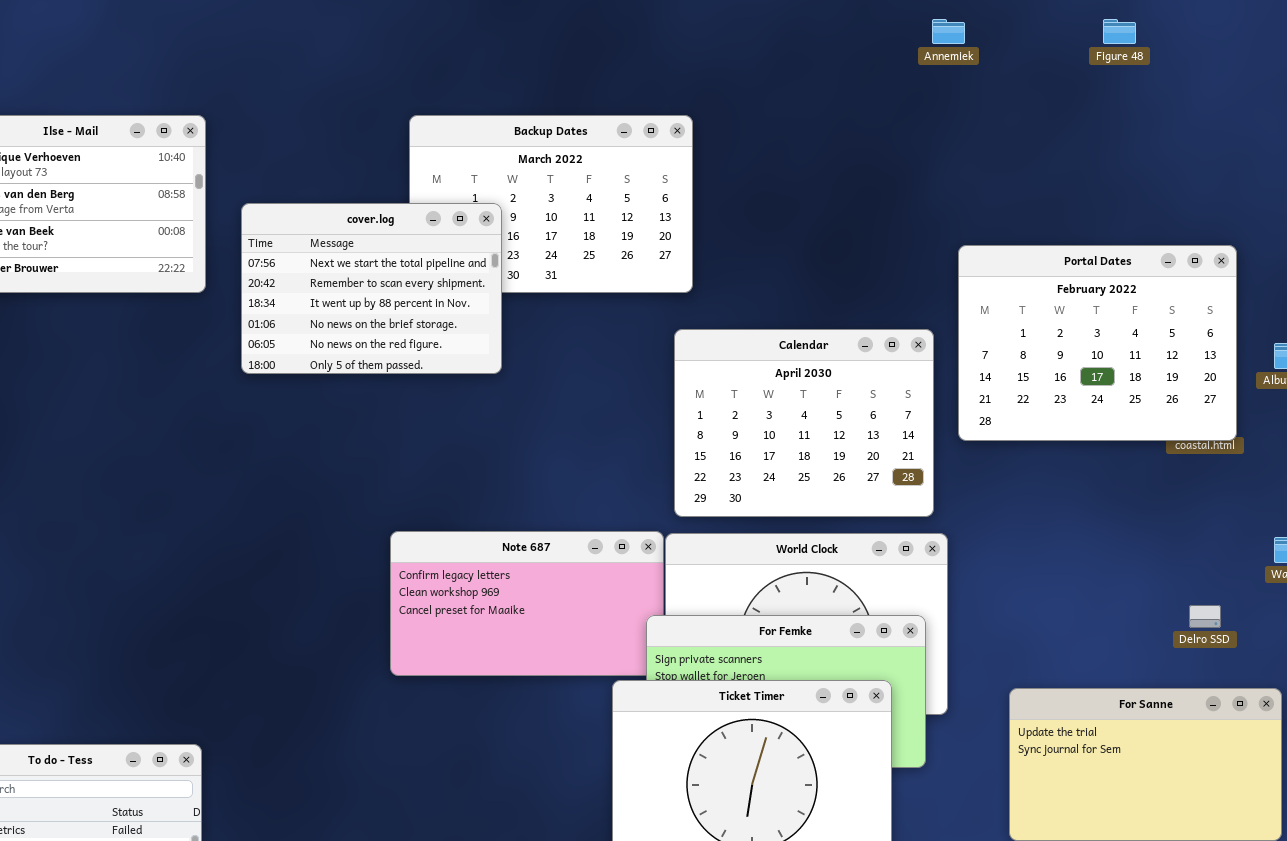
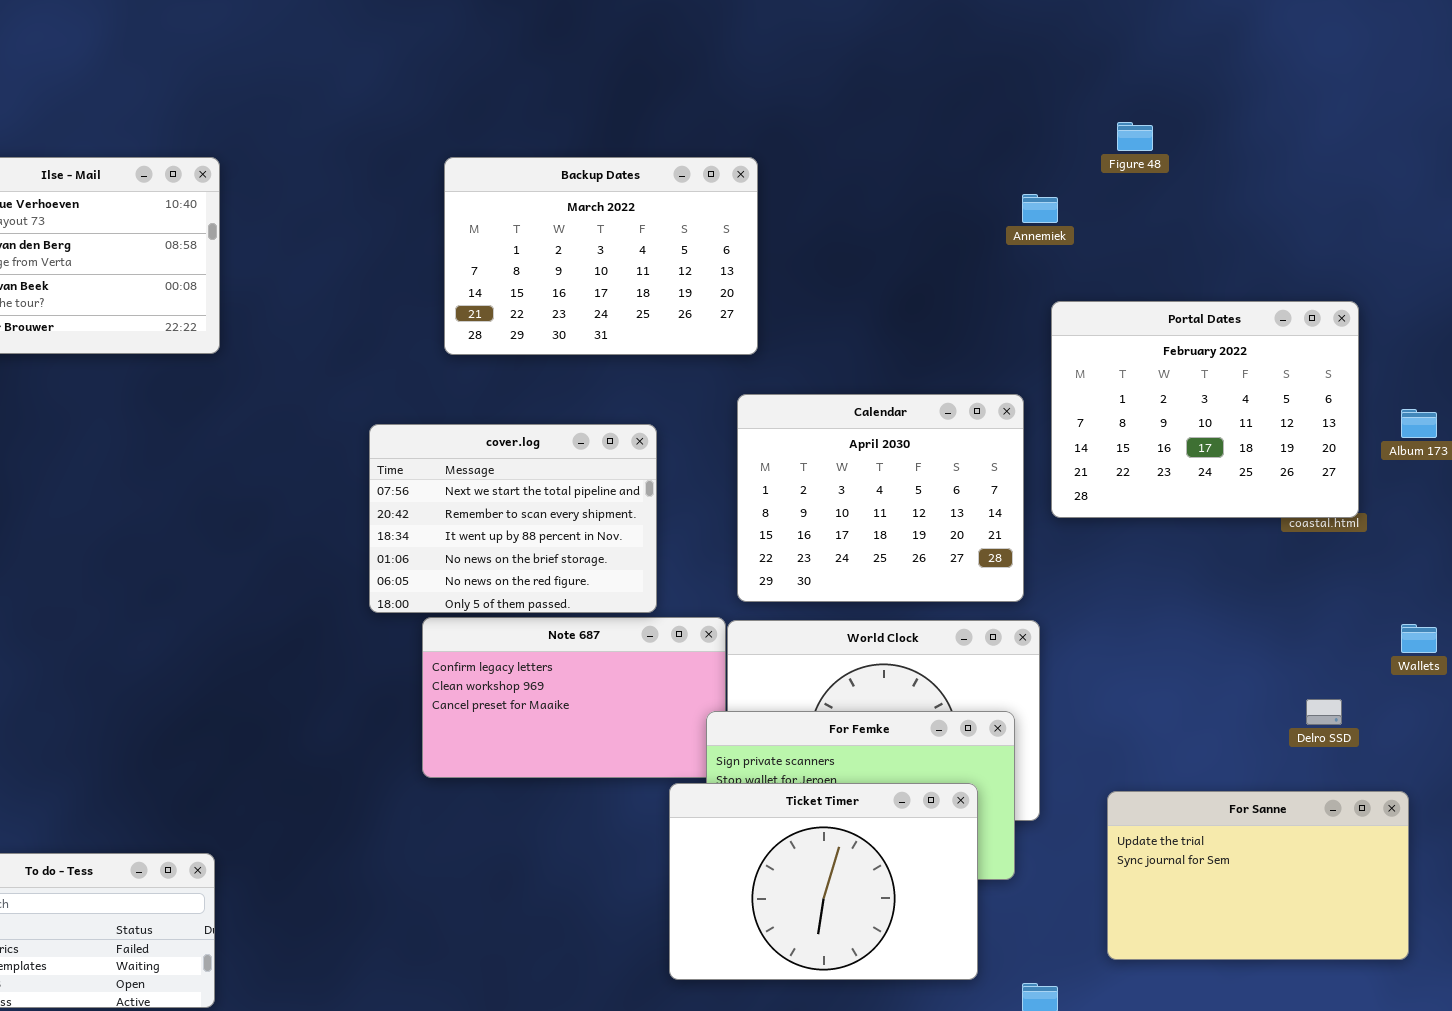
Annemiek: [932,19,965,44] -> [1022,194,1058,223], moved
Figure 48: [1103,19,1136,44] -> [1117,122,1153,151], moved
cover.log: [241,203,502,374] -> [369,424,657,613], moved

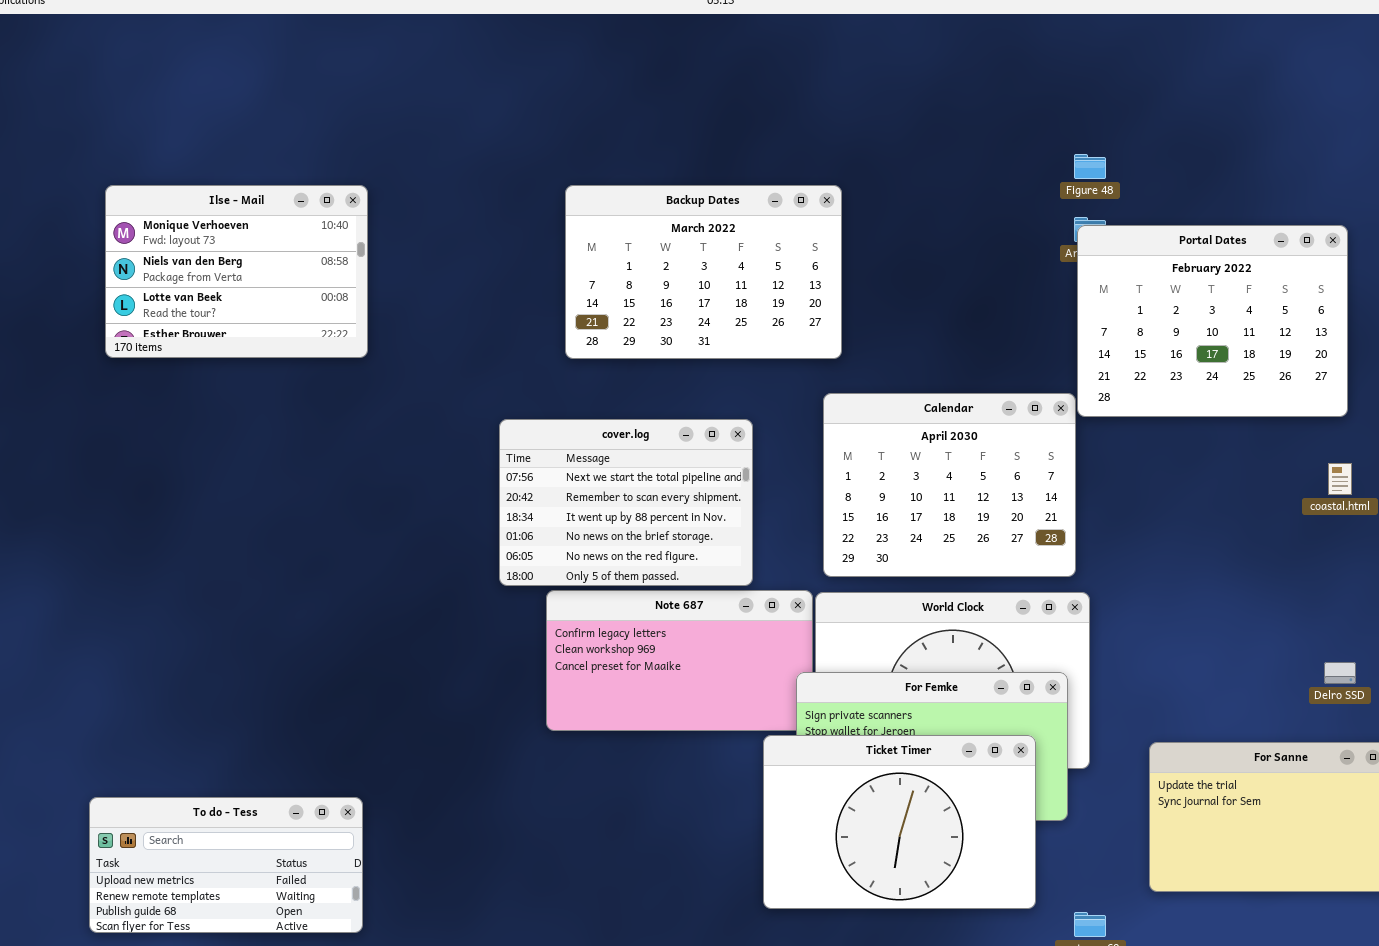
Figure 48: [1117,122,1153,151] -> [1074,154,1106,179], moved
Portal Dates: [1051,301,1359,518] -> [1077,225,1348,417], moved

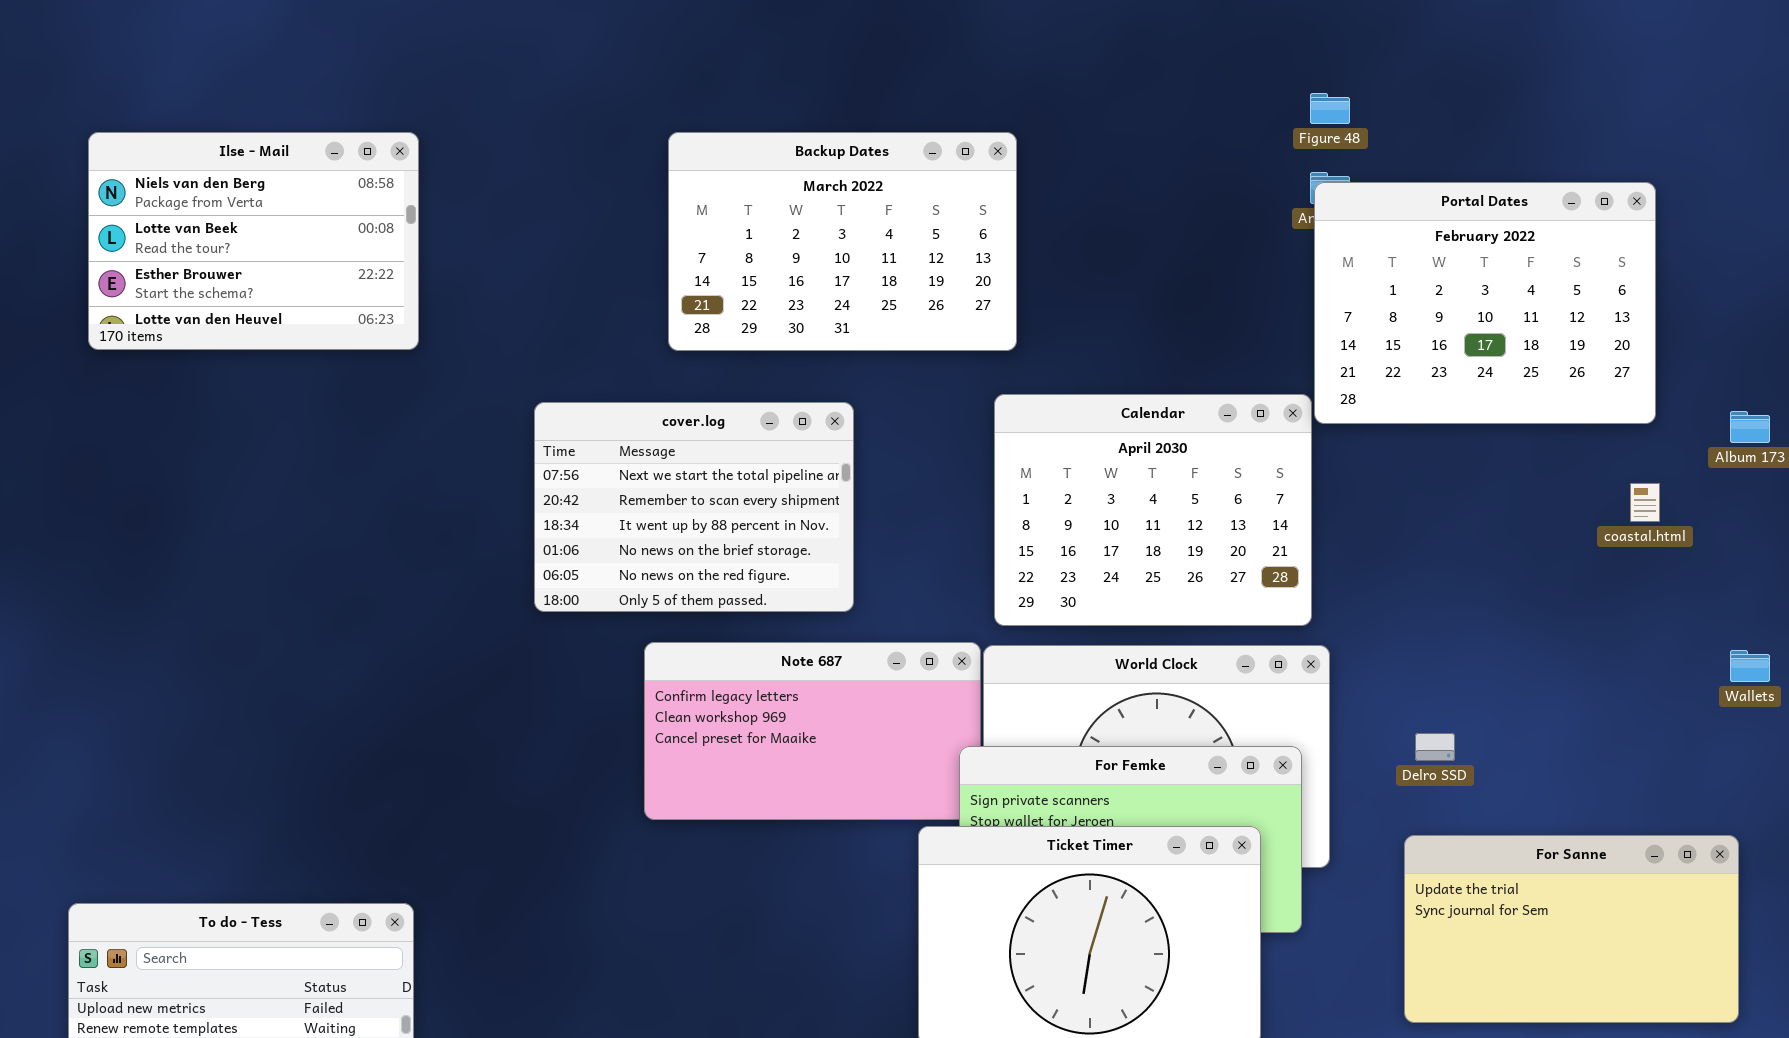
Ilse - Mail: [105,185,368,358] -> [88,132,419,350], scrolled down 1 row
cover.log: [499,419,753,586] -> [534,402,854,612], moved
Delro SSD: [1324,662,1356,684] -> [1415,733,1455,761], moved

